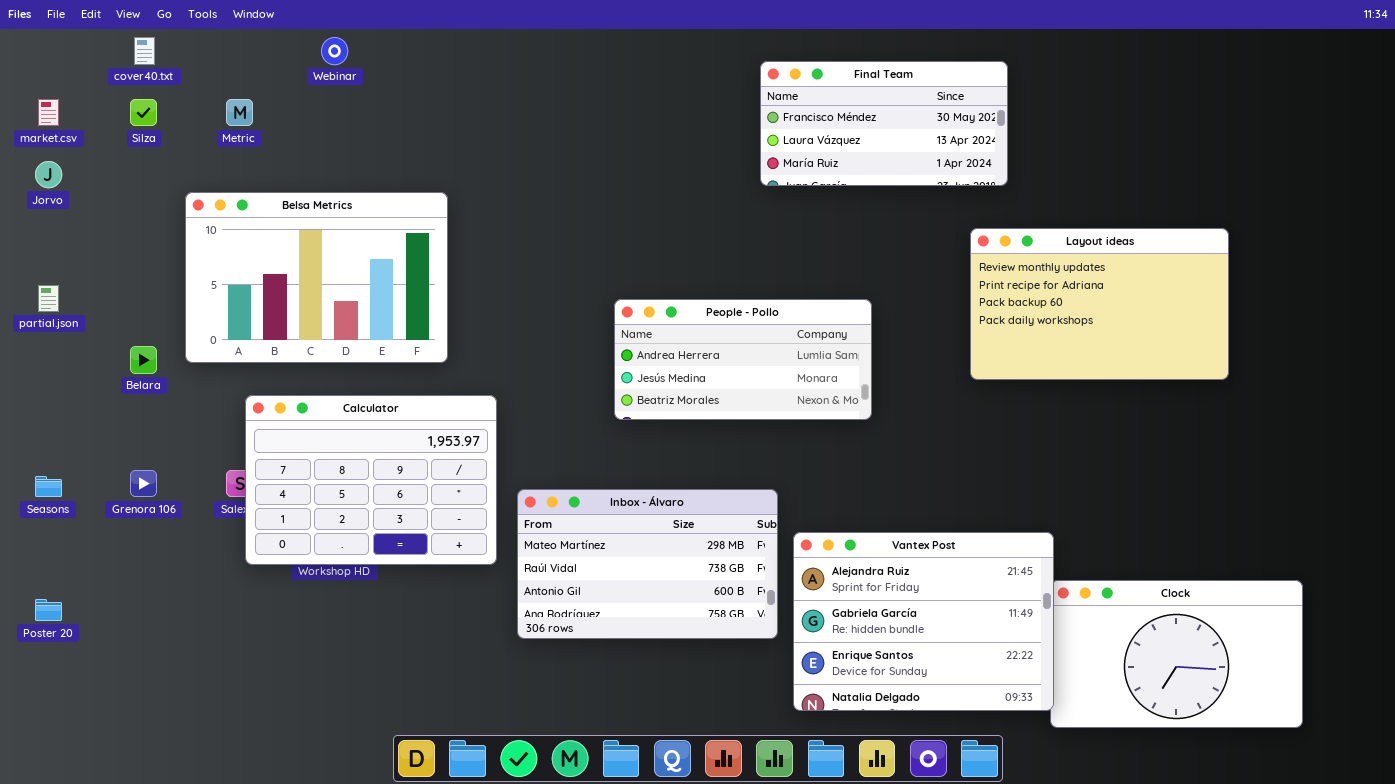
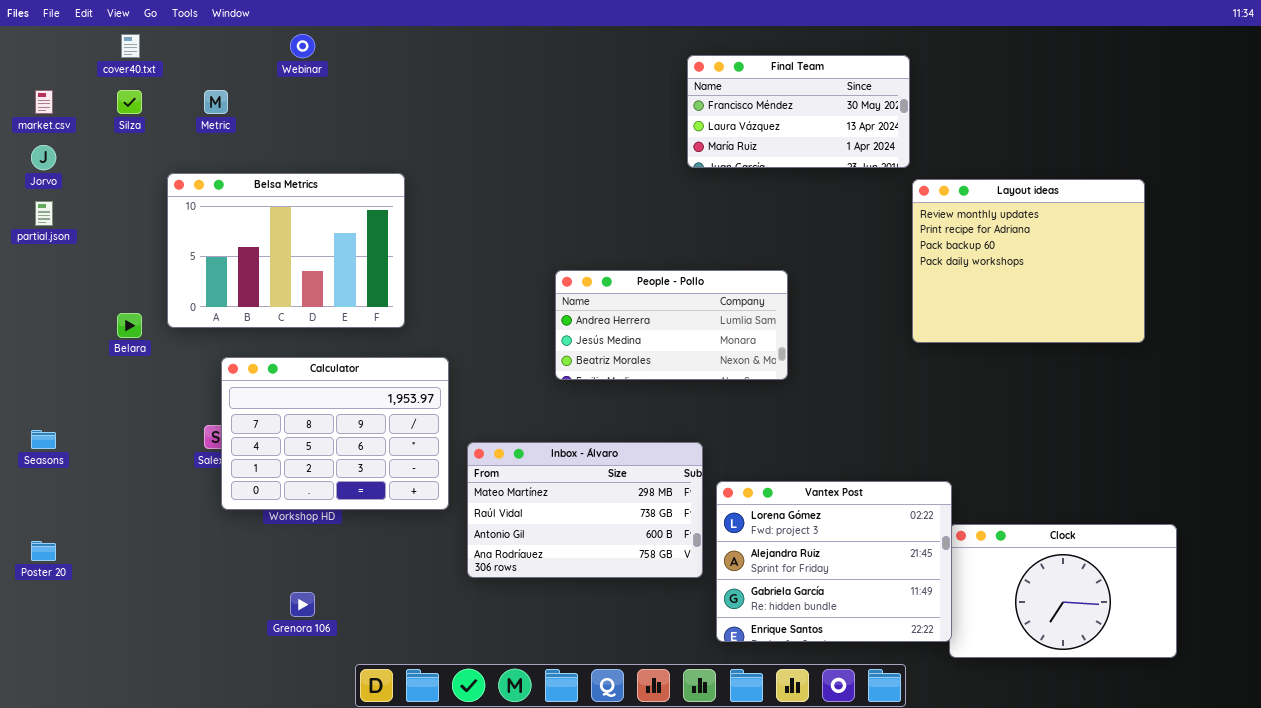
Layout ideas: [970,228,1229,380] -> [912,179,1145,343], moved, resized
partial.json: [38,285,59,312] -> [35,201,53,226], moved
Grenora 106: [130,470,157,497] -> [290,592,315,617], moved
Vantex Post: [793,532,1054,711] -> [716,481,952,642], scrolled up 1 row

